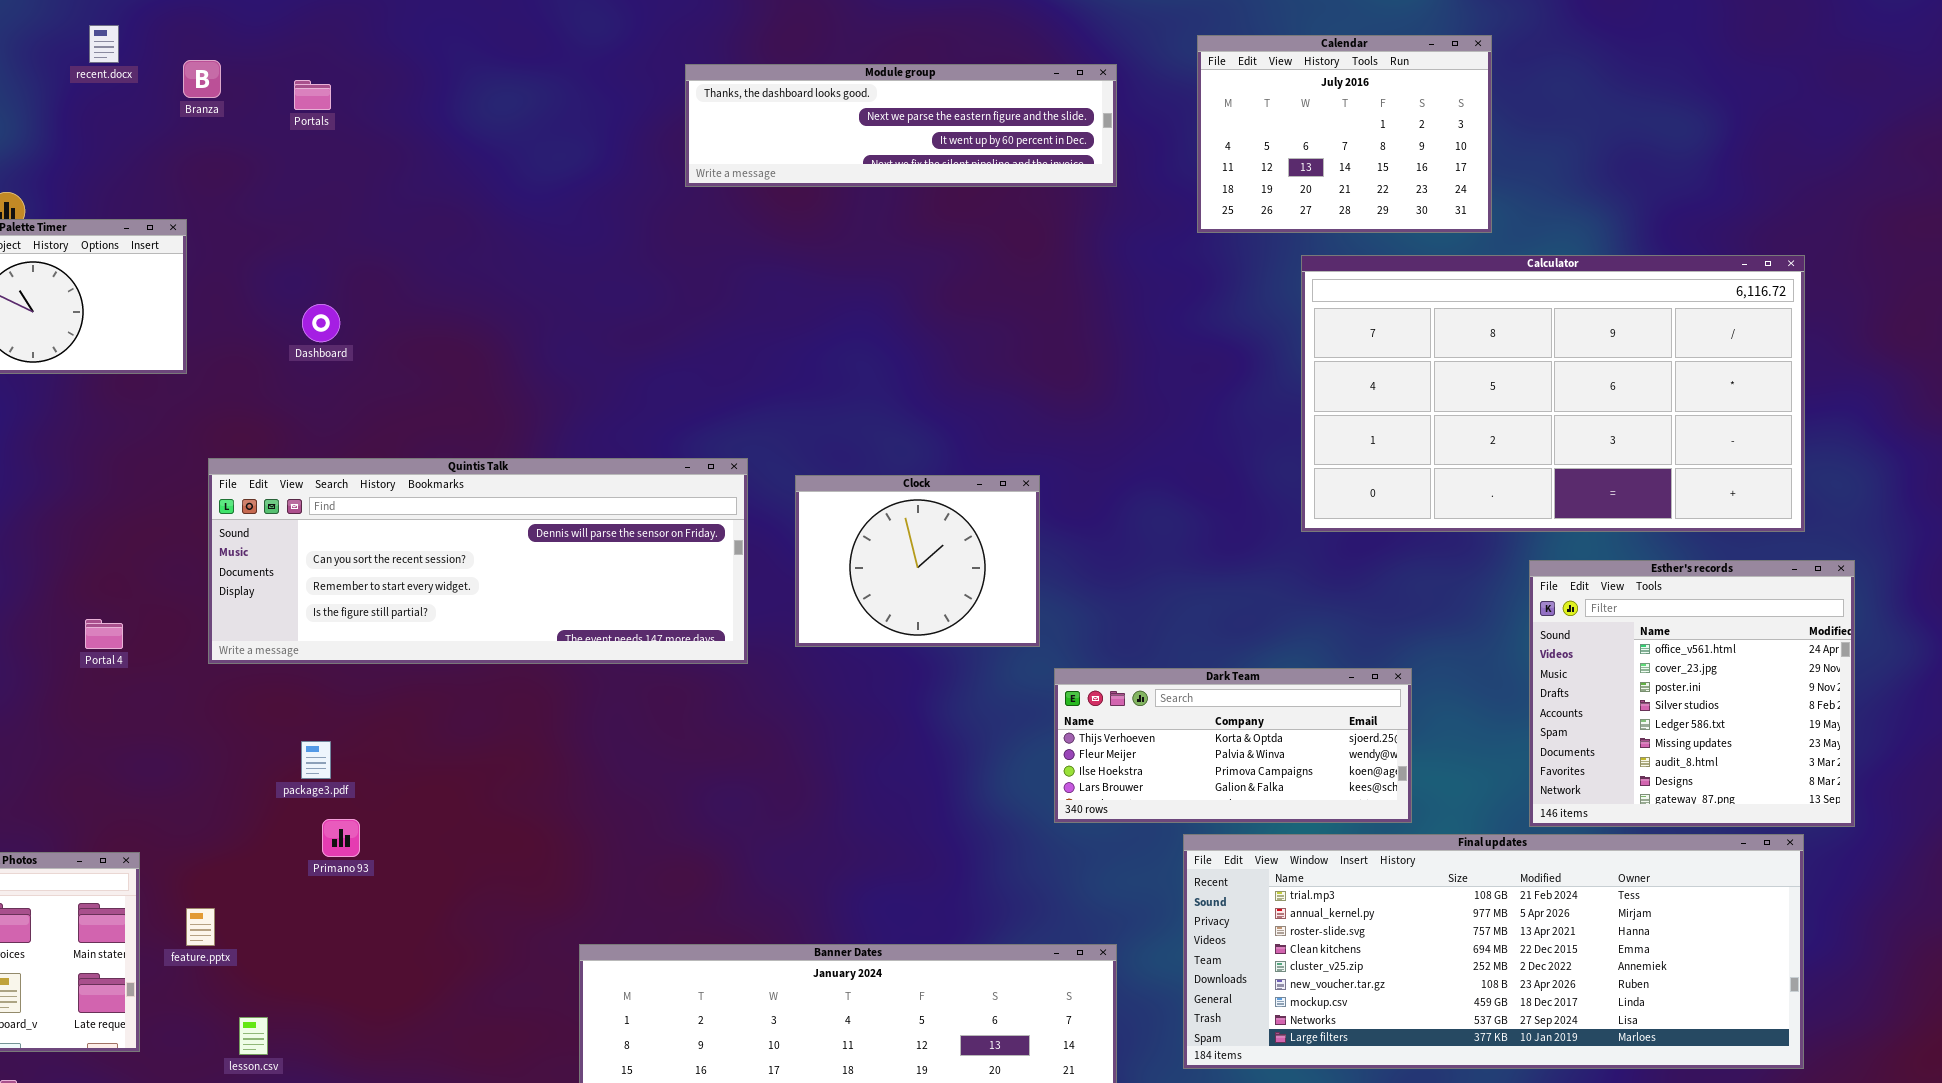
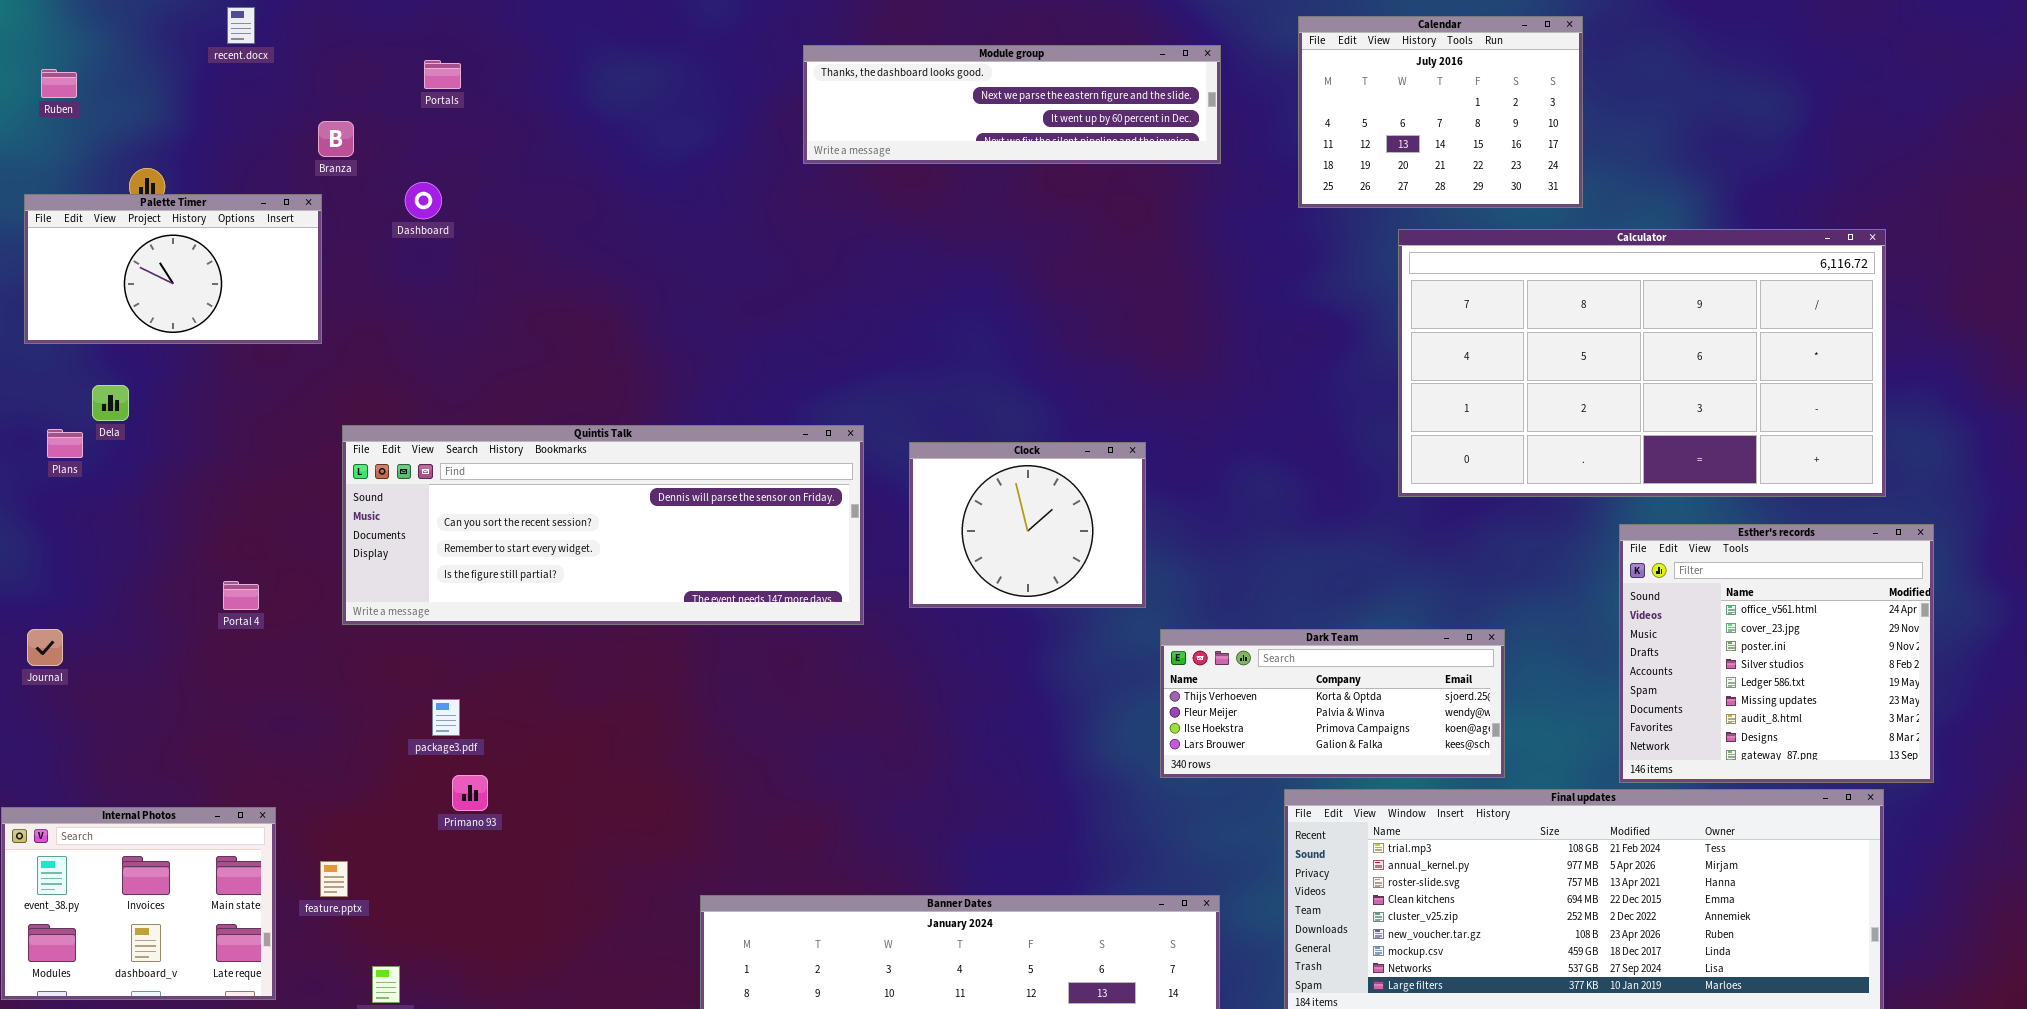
Branza: [183,60,221,98] -> [318,121,354,157], moved
Dashboard: [302,304,340,342] -> [405,182,442,219], moved

